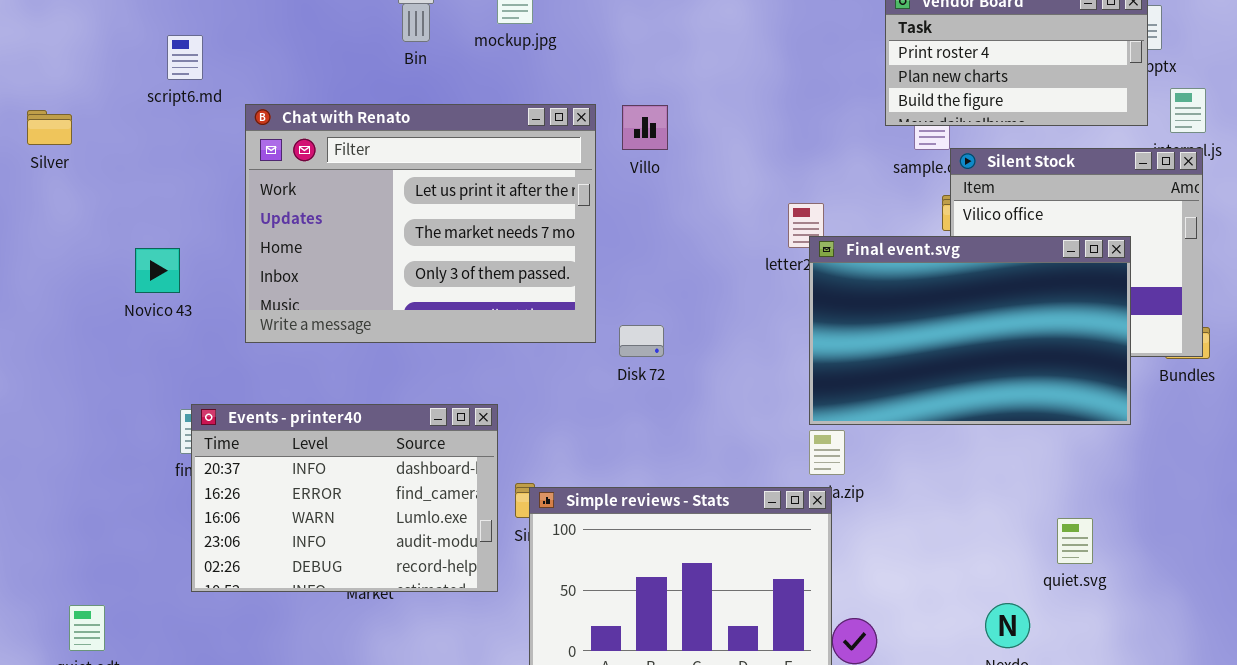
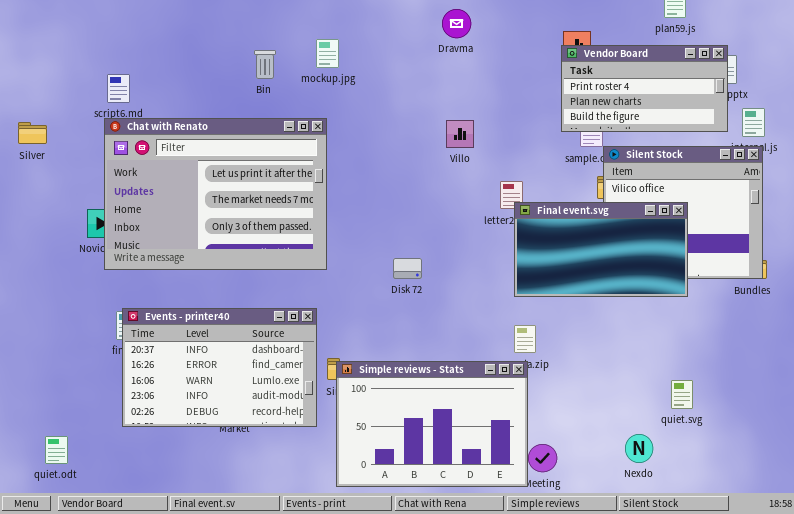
Chat with Renato: [245,104,596,343] -> [104,118,327,270], moved
Villo: [622,105,668,150] -> [446,120,474,148], moved
Final event.svg: [809,236,1131,425] -> [514,202,688,297], resized

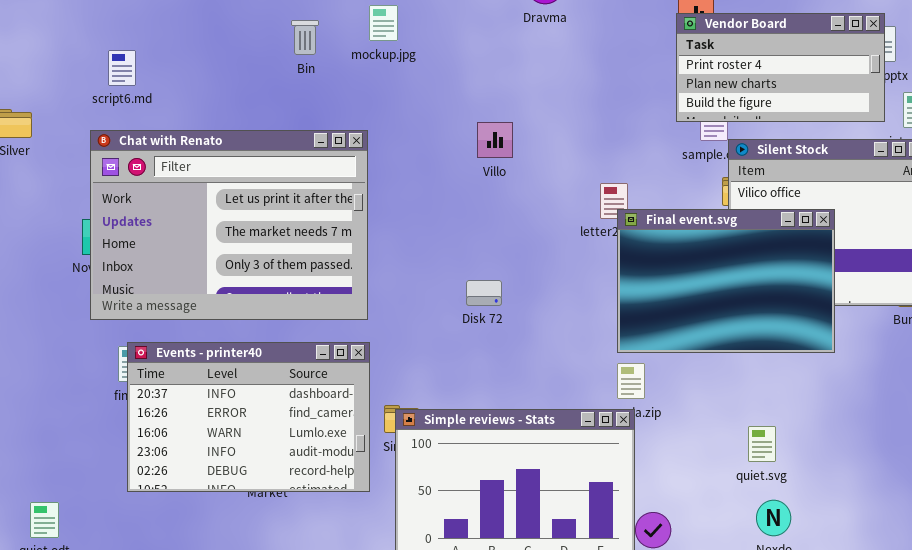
Chat with Renato: [104,118,327,270] -> [90,130,368,320], moved
Villo: [446,120,474,148] -> [477,122,513,158], moved
Final event.svg: [514,202,688,297] -> [617,209,835,353], resized
quiet.svg: [671,380,693,409] -> [748,426,776,462], moved

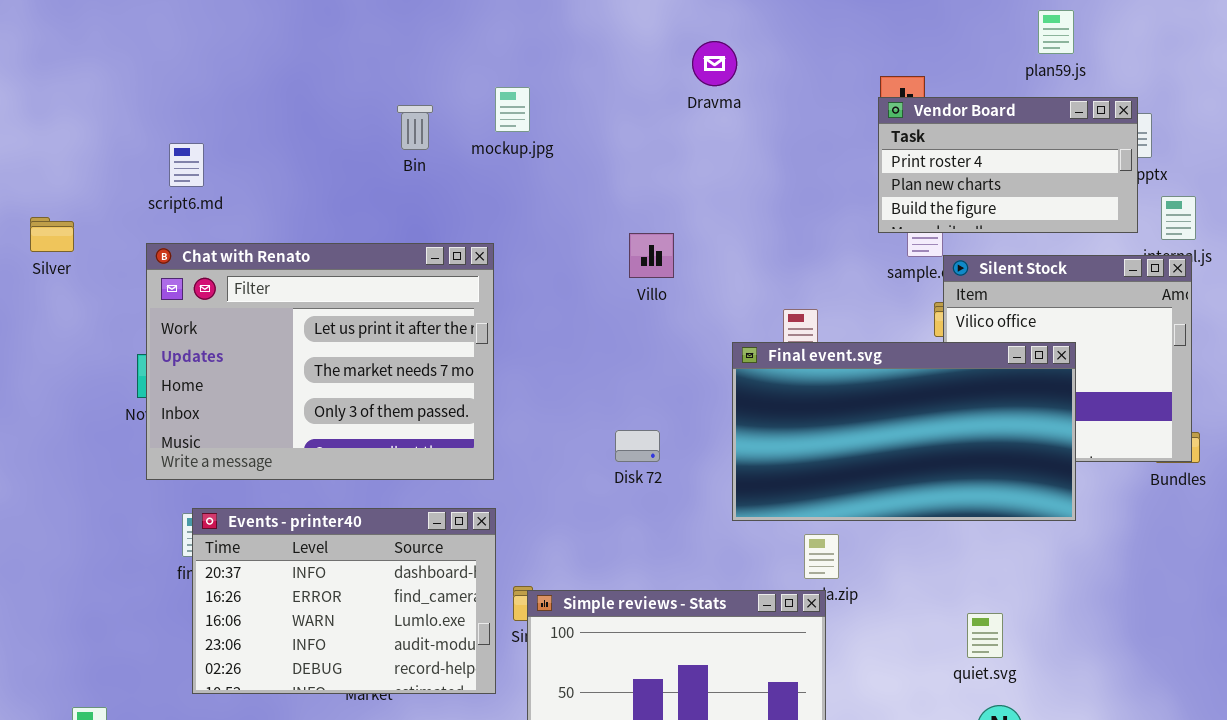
Final event.svg: [617,209,835,353] -> [732,342,1076,521], resized

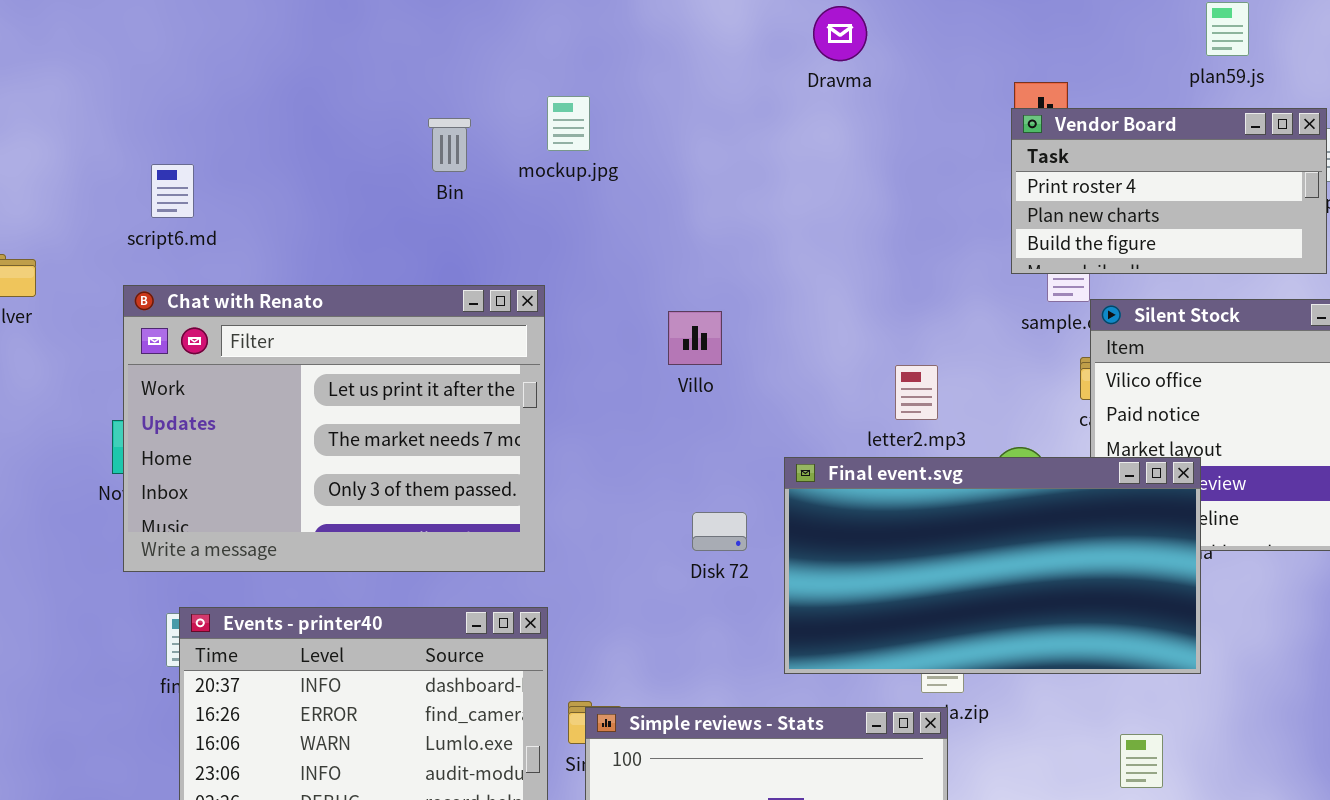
Dravma: [692,41,737,86] -> [813,6,867,61], moved
Villo: [629,233,674,278] -> [668,311,722,365], moved
Final event.svg: [732,342,1076,521] -> [784,457,1201,674], moved

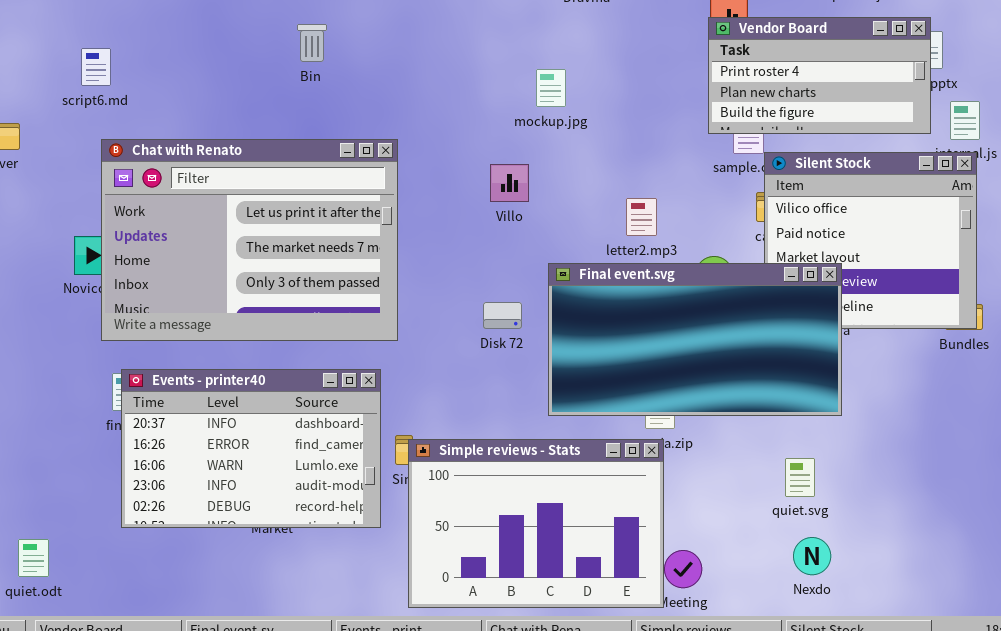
mockup.jpg: [547,96,590,151] -> [536,69,566,107], moved
script6.md: [151,164,194,218] -> [81,48,111,86], moved
Chat with Renato: [123,285,545,572] -> [101,139,398,341], moved
Villo: [668,311,722,365] -> [490,164,529,202], moved

